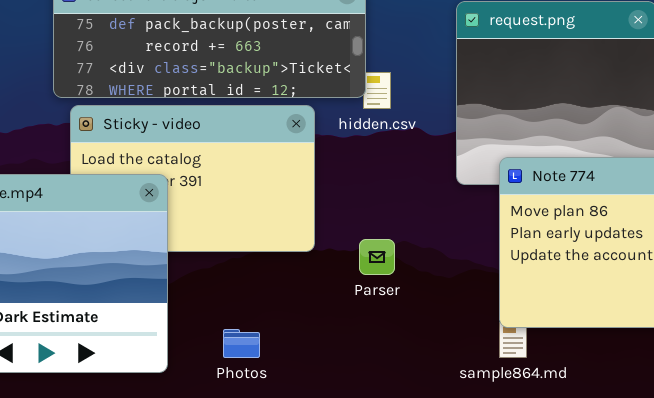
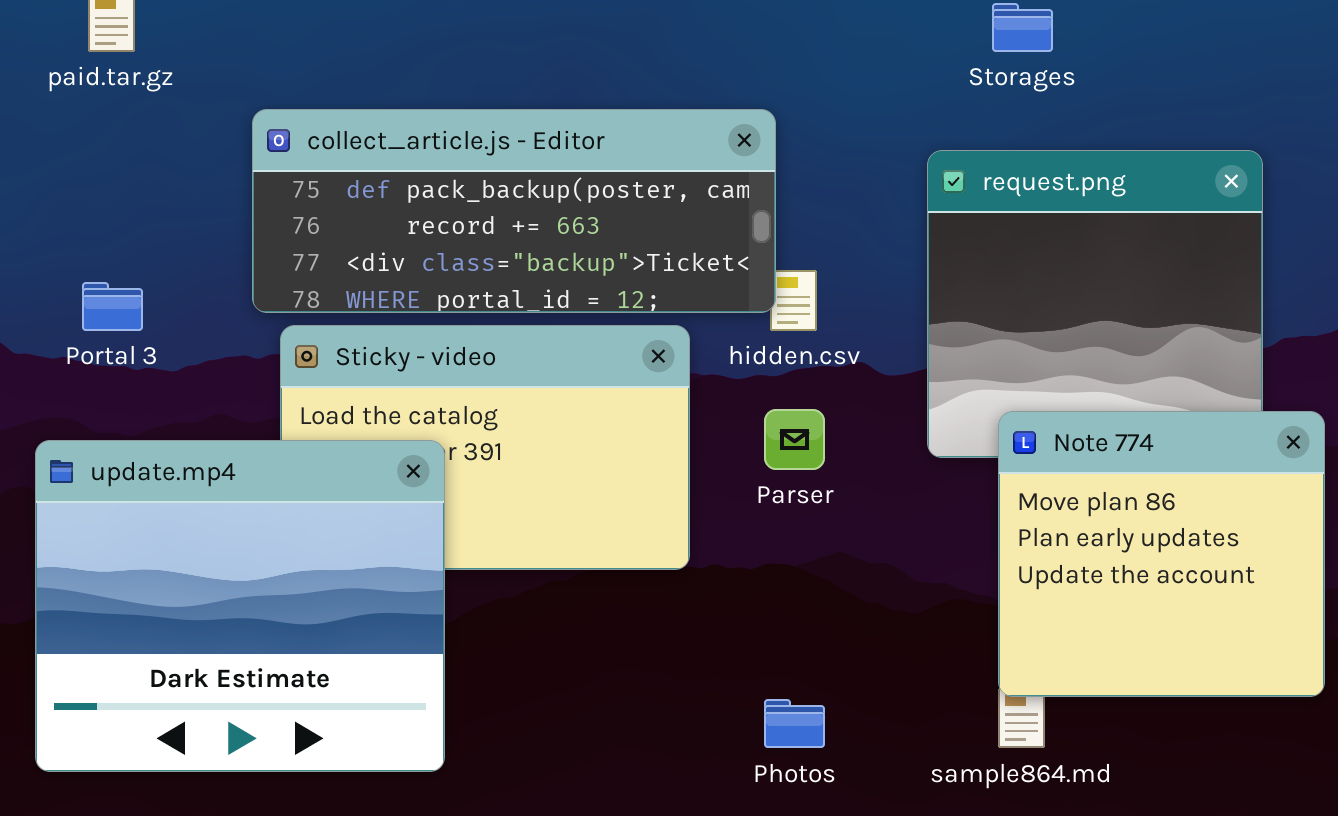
Parser: [359,239,395,275] -> [764,409,825,470], moved
Photos: [223,329,260,358] -> [764,699,825,748], moved

